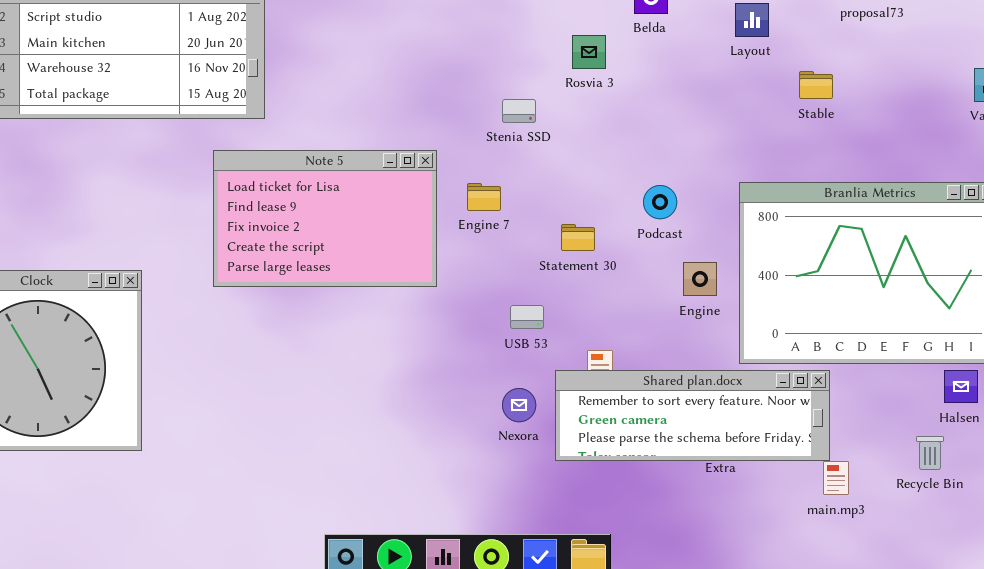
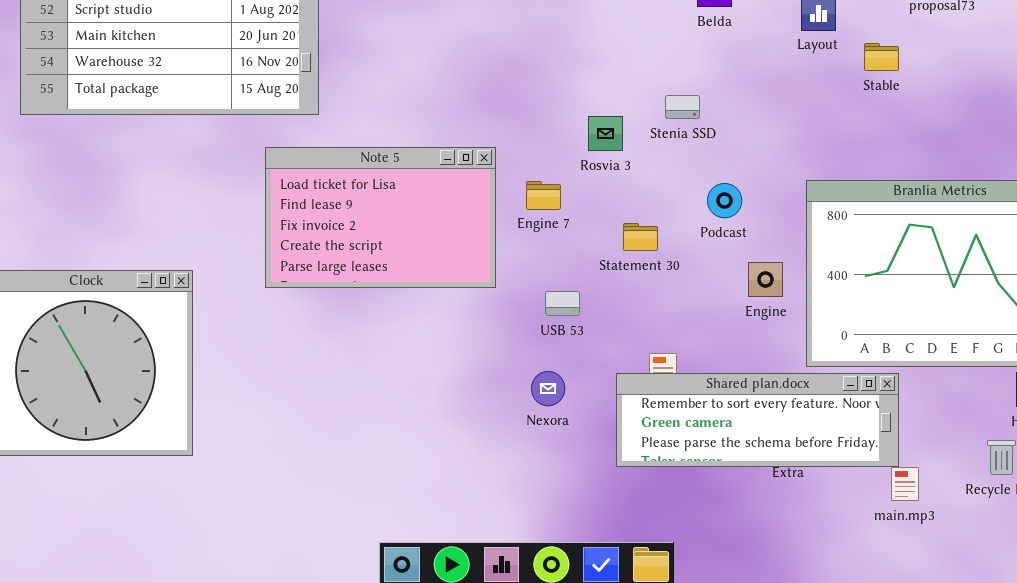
Rosvia 3: [572,35,606,69] -> [588,116,623,151], moved
Stable: [799,71,833,99] -> [864,43,899,71], moved
Stenia SSD: [502,99,536,123] -> [665,95,700,119], moved
USB 53: [510,305,544,329] -> [545,291,580,316], moved
Nexora: [502,388,536,422] -> [531,371,565,406], moved

